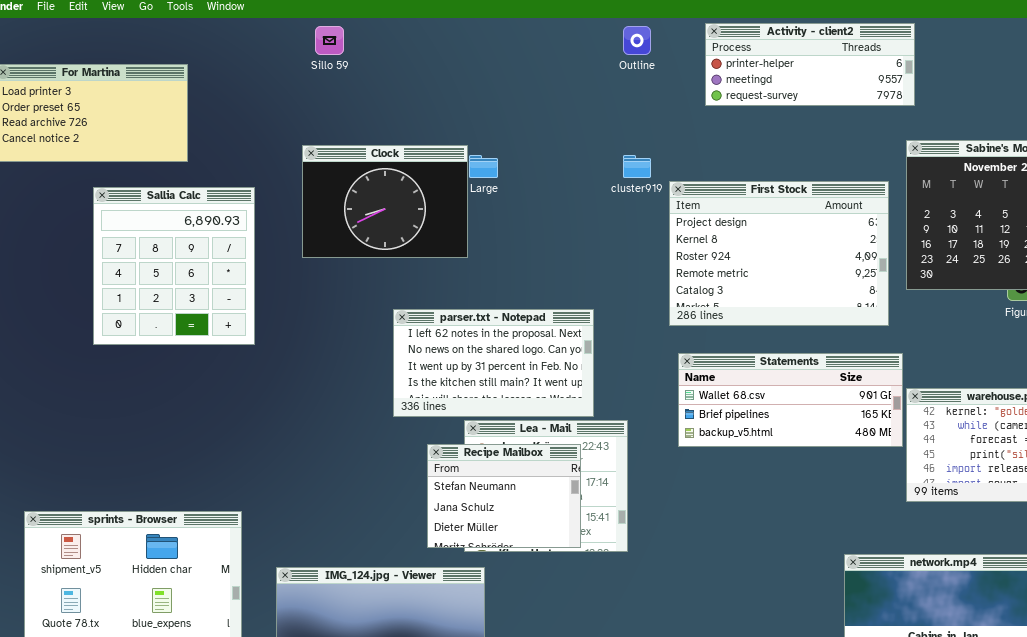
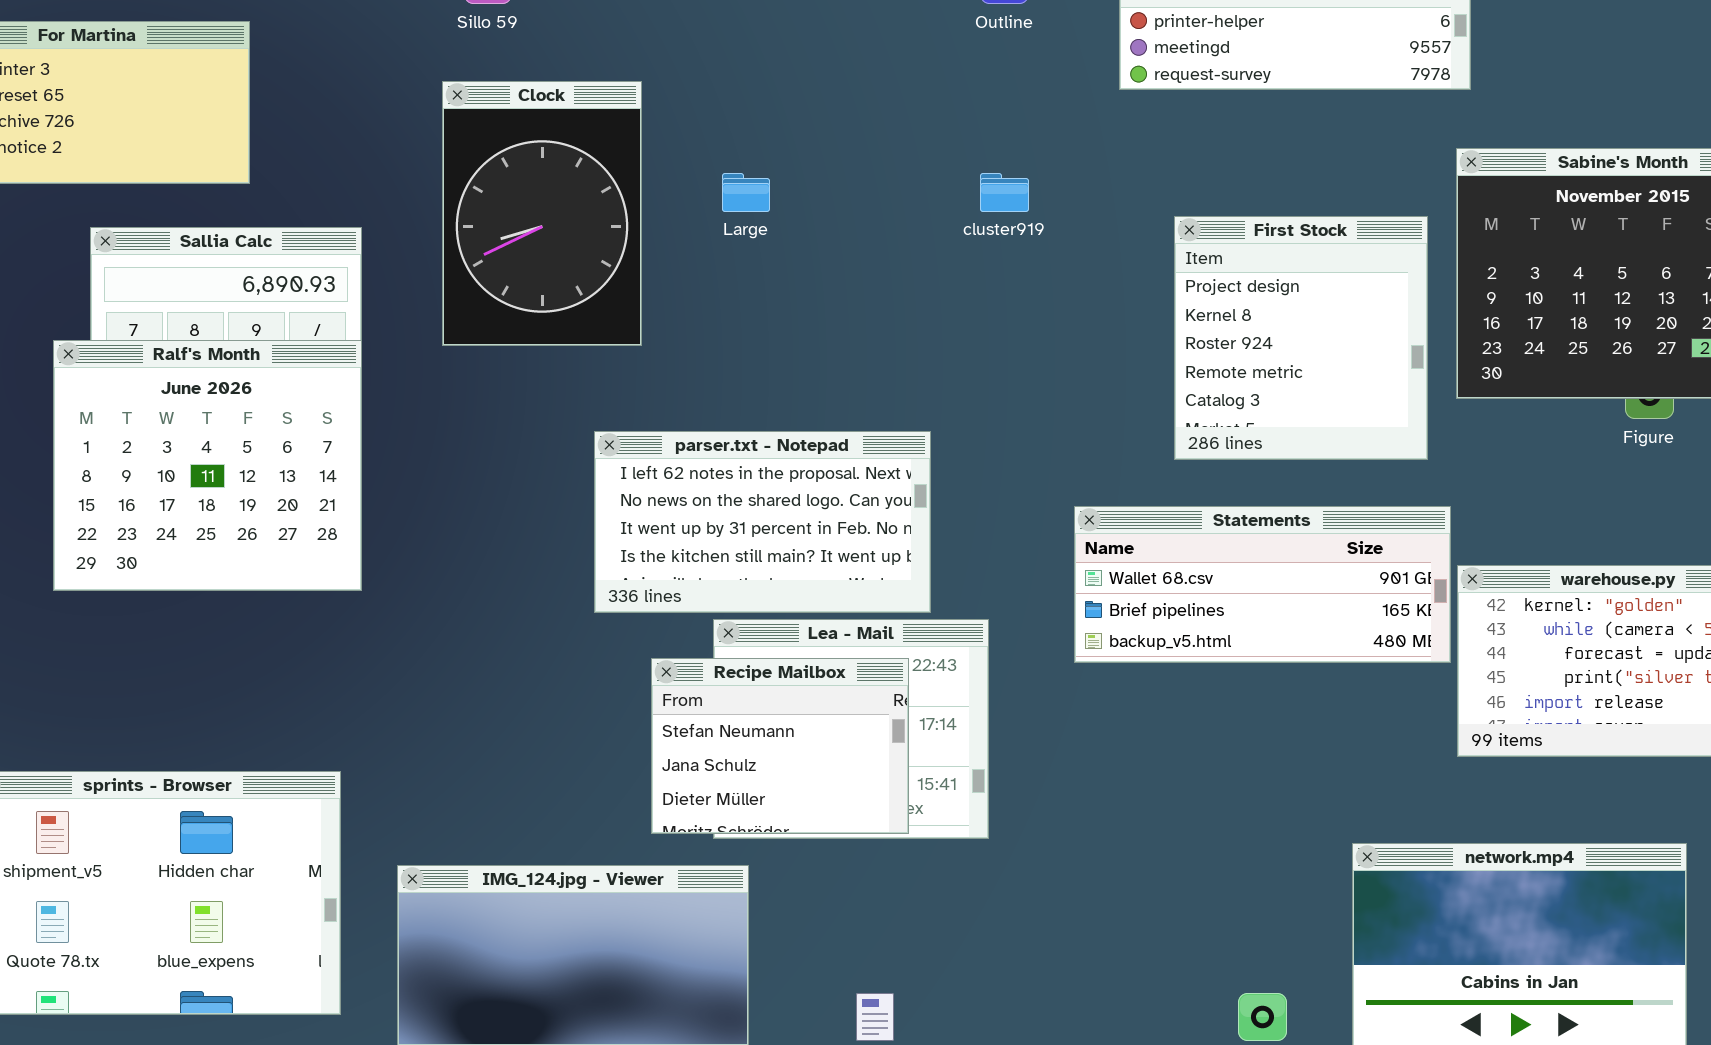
Clock: [302,145,468,258] -> [442,81,642,346], resized
First Stock: [669,181,889,326] -> [1174,216,1428,460], resized
Ralf's Month: none -> [53,340,362,591], opened

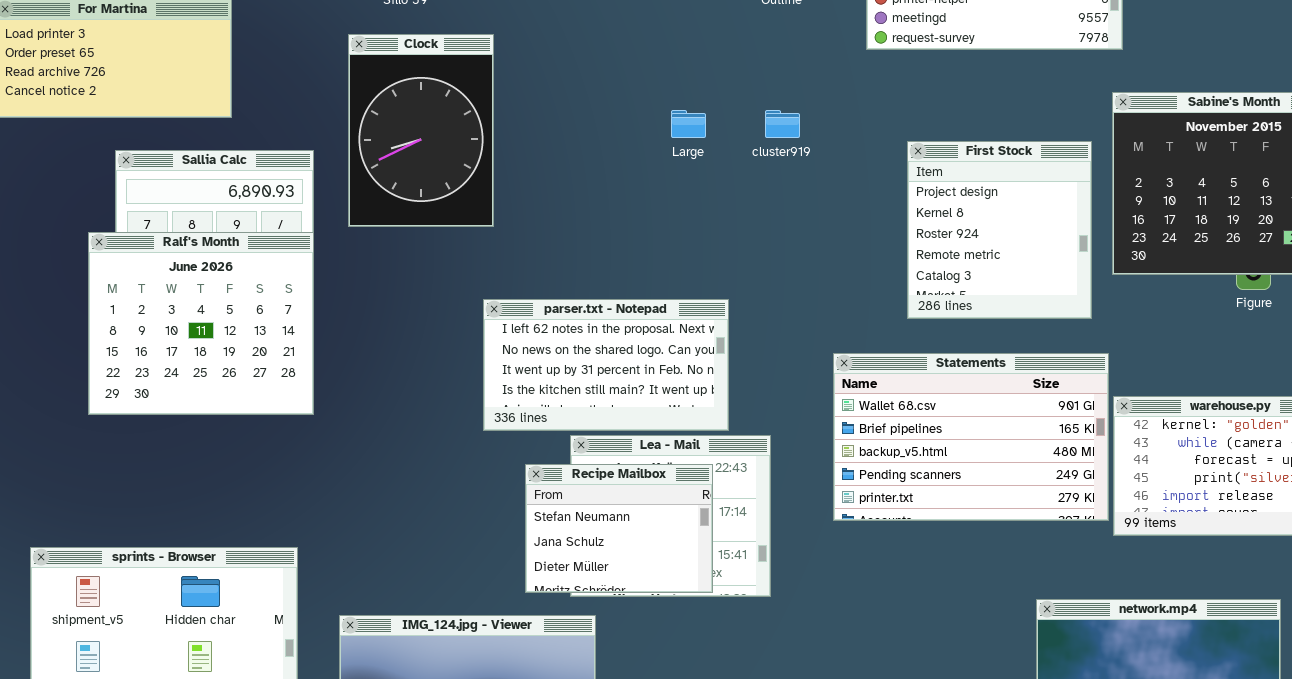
Clock: [442,81,642,346] -> [348,34,494,227], moved
Large: [722,173,770,212] -> [671,110,706,138], moved
Statements: [1074,506,1451,663] -> [833,353,1109,521], resized

